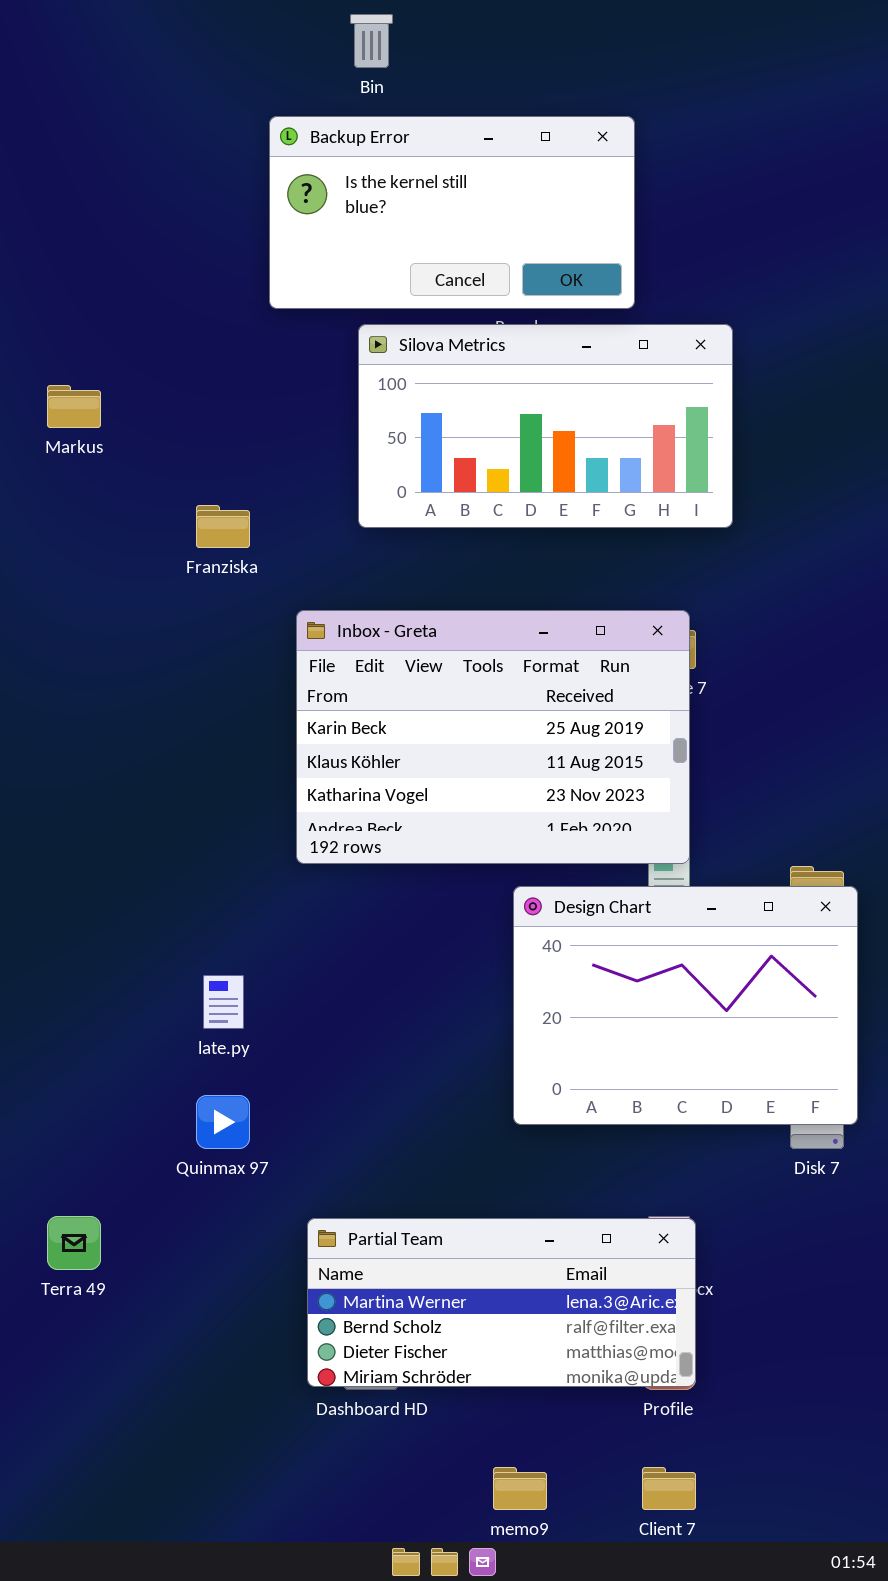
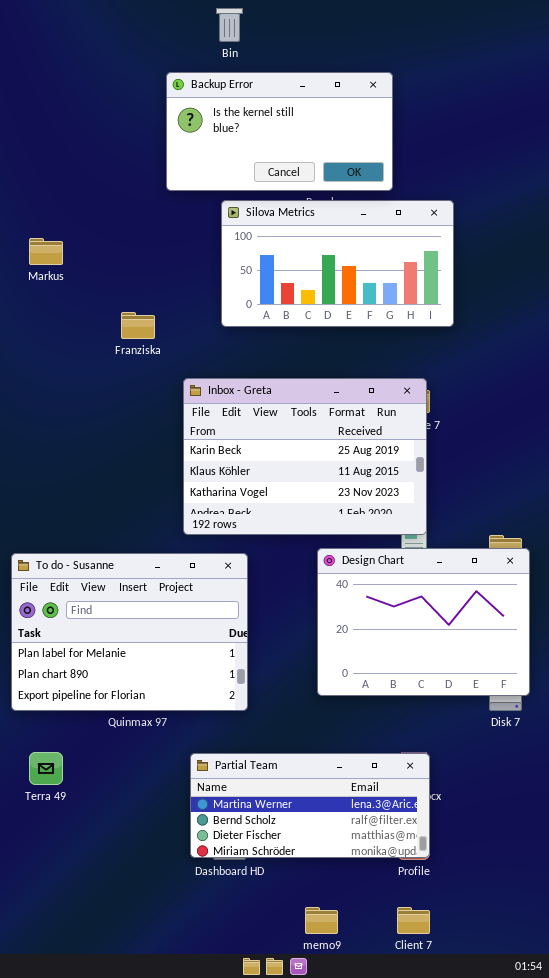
To do - Susanne: none -> [11,553,248,711], opened

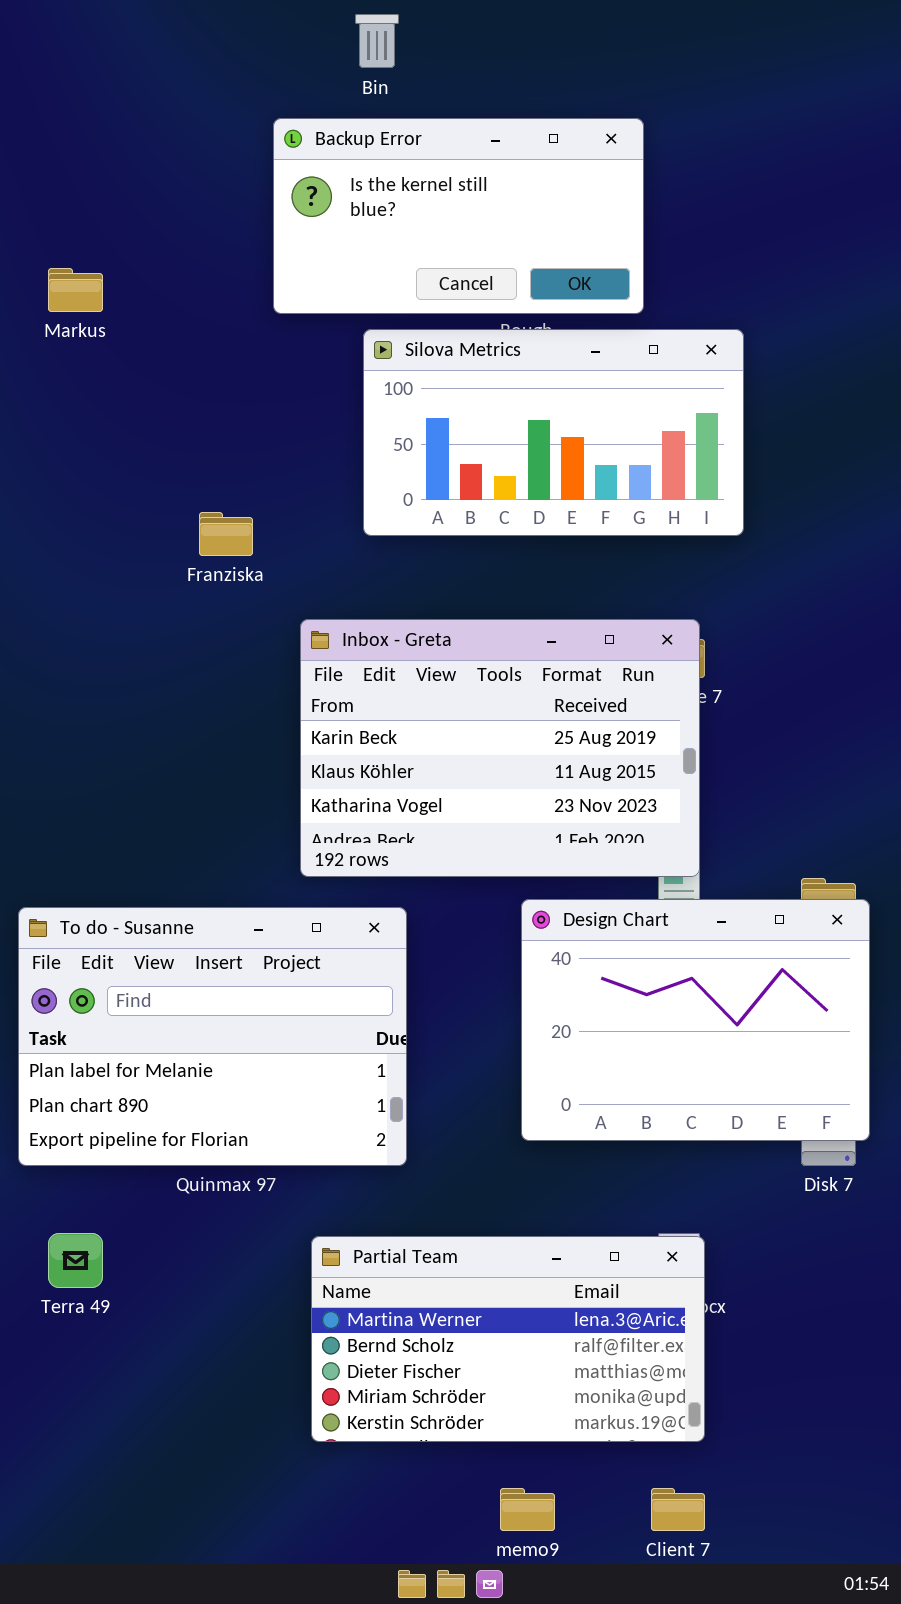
Markus: [29,238,63,265] -> [48,268,103,312], moved
Partial Team: [190,753,430,858] -> [311,1236,705,1442], resized

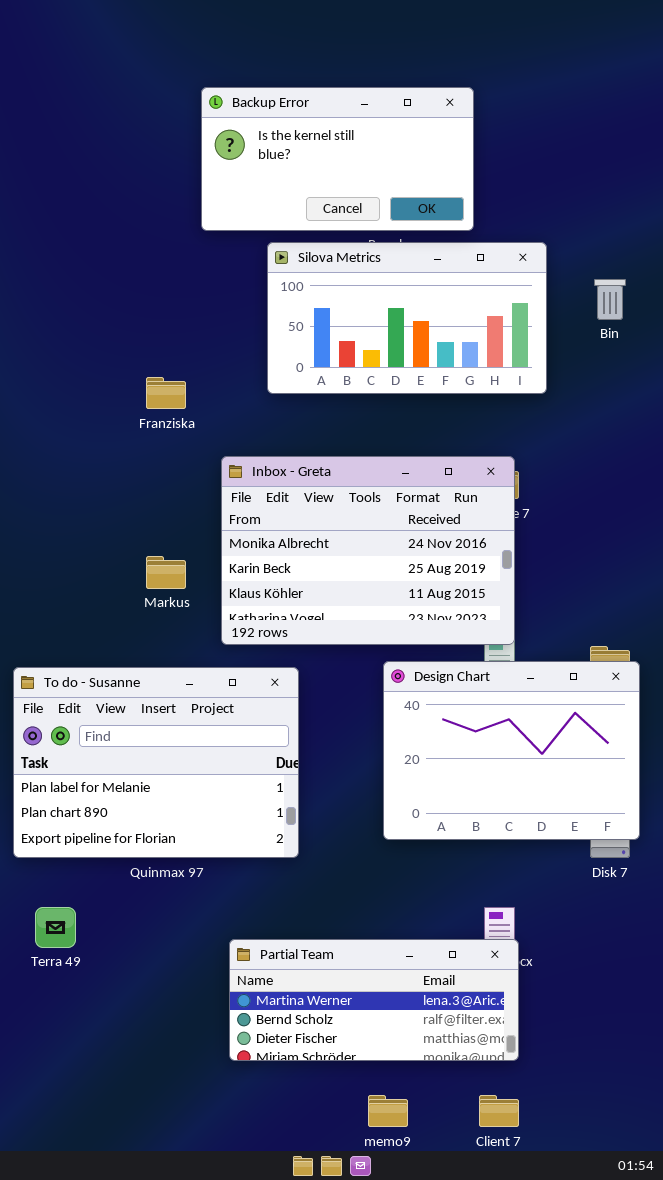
Bin: [355,14,399,68] -> [594,279,626,320], moved
Markus: [48,268,103,312] -> [146,556,186,589], moved
Inbox - Greta: [300,619,700,877] -> [221,456,515,645], scrolled up 1 row
Partial Team: [311,1236,705,1442] -> [229,939,519,1061], resized

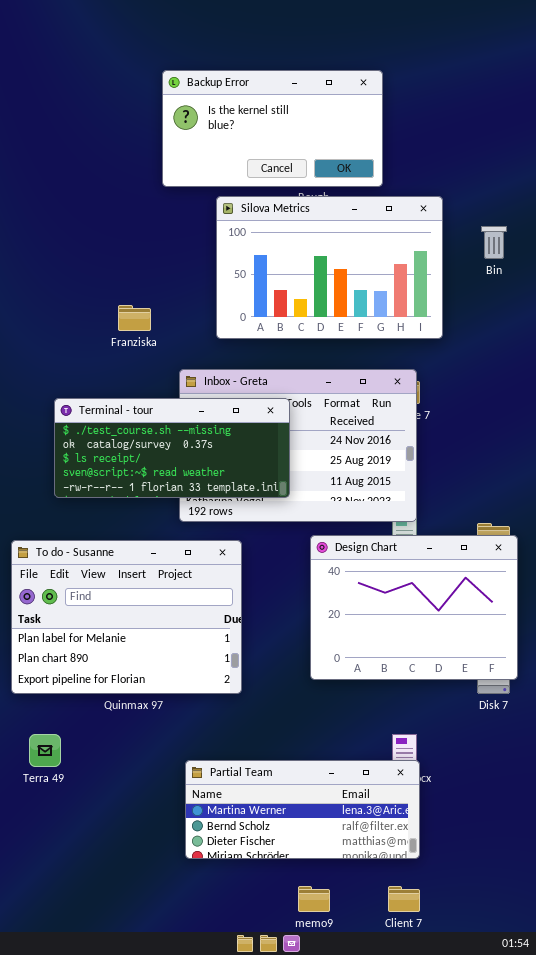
Silova Metrics: [267,242,547,394] -> [216,196,443,339], resized
Terminal - tour: none -> [54,398,290,498], opened

